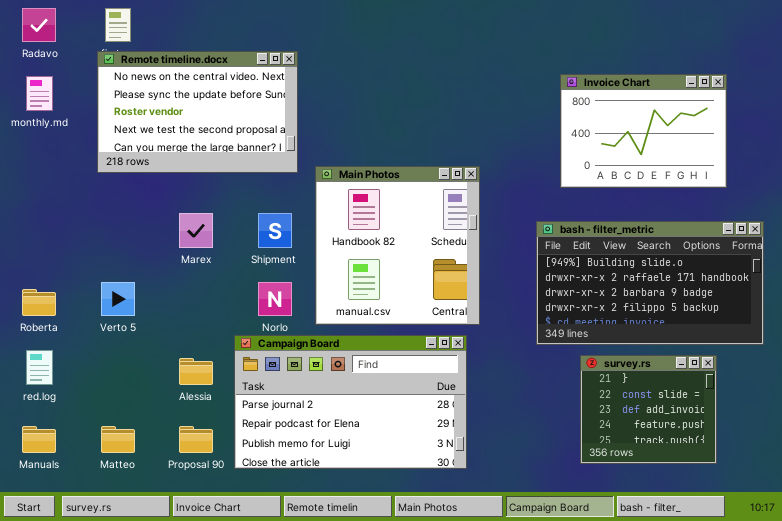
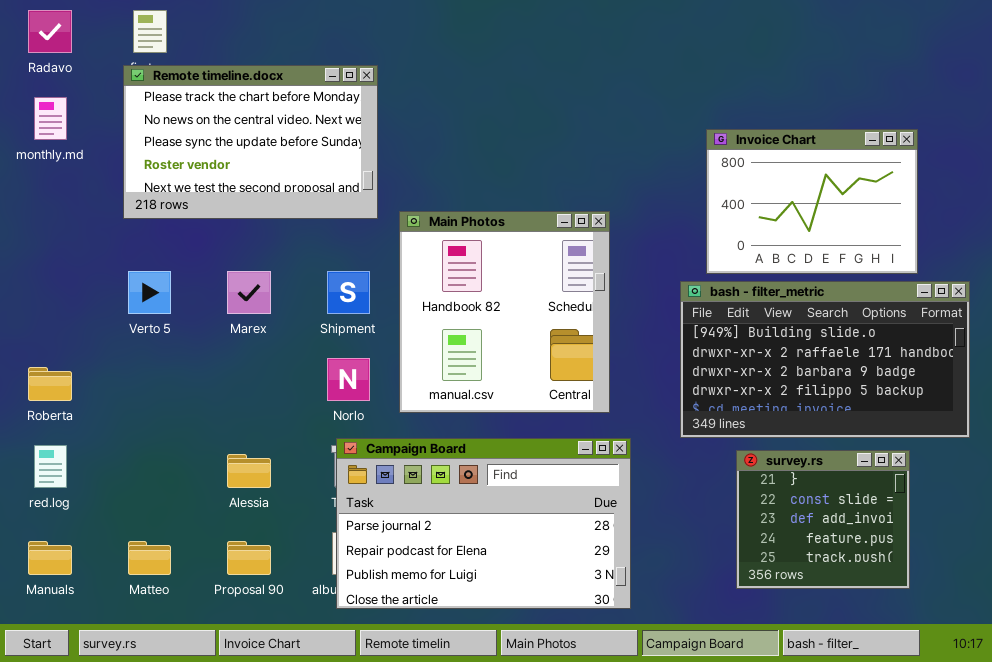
Remote timeline.docx: [97,51,298,173] -> [123,65,378,219], scrolled up 1 row
Invoice Chart: [560,74,727,188] -> [706,129,918,274], moved
Verto 5: [101,282,135,316] -> [128,271,171,314], moved
Campaign Board: [234,335,467,469] -> [336,438,631,609], moved

